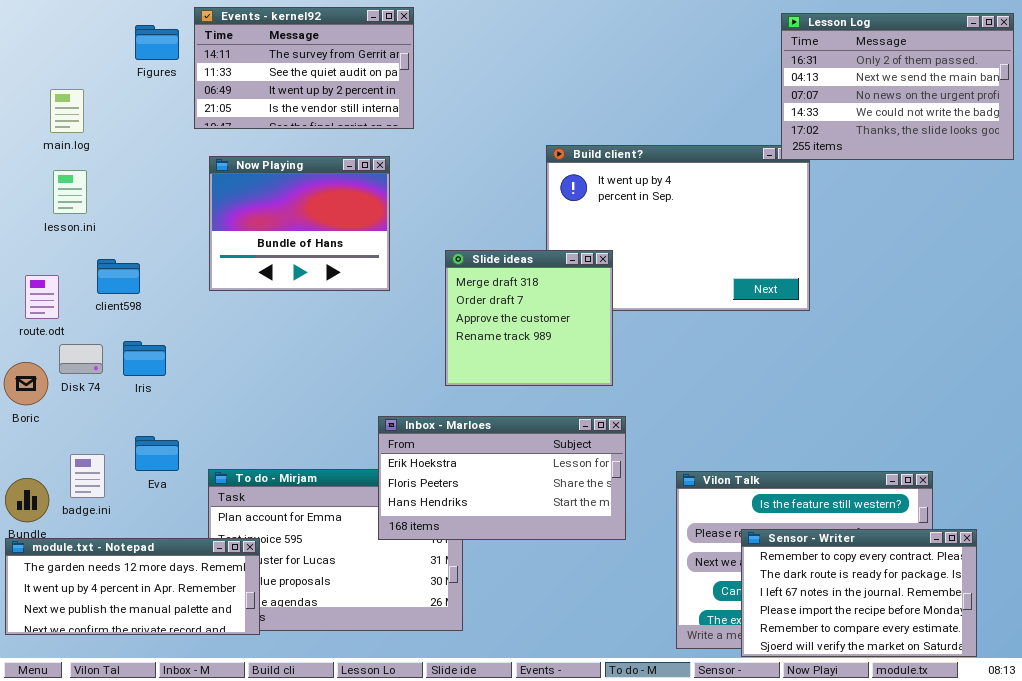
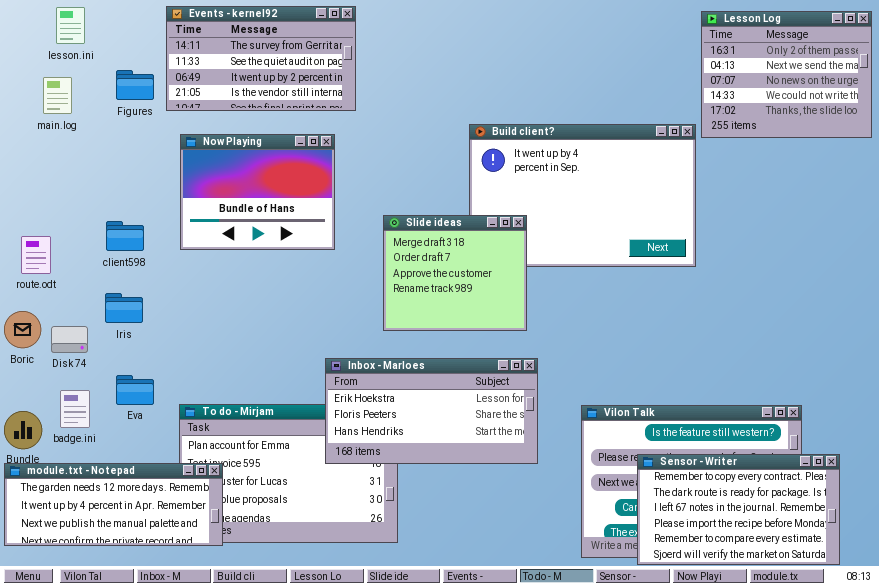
Lesson Log: [781,13,1014,160] -> [701,11,872,138], resized
Figures: [135,25,179,60] -> [116,70,154,100], moved
lesson.ini: [53,170,87,214] -> [56,7,85,44], moved
client598: [97,259,140,294] -> [106,221,144,251], moved
Disk 74: [59,344,103,374] -> [51,326,88,353], moved

